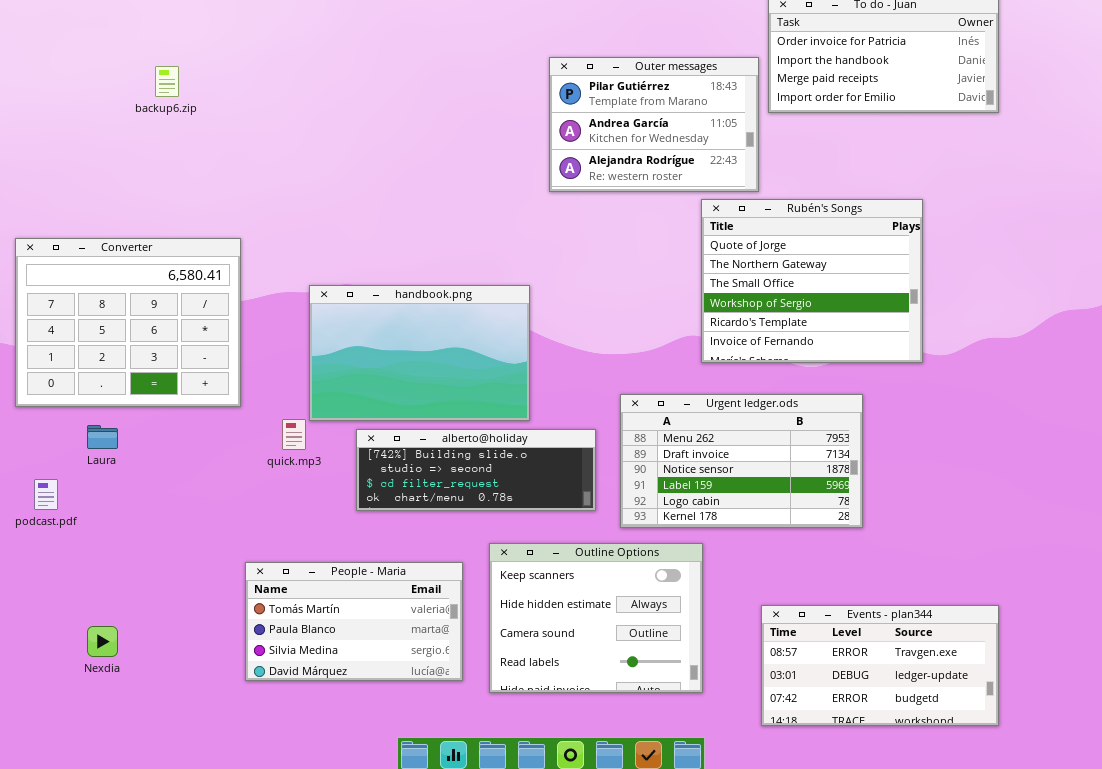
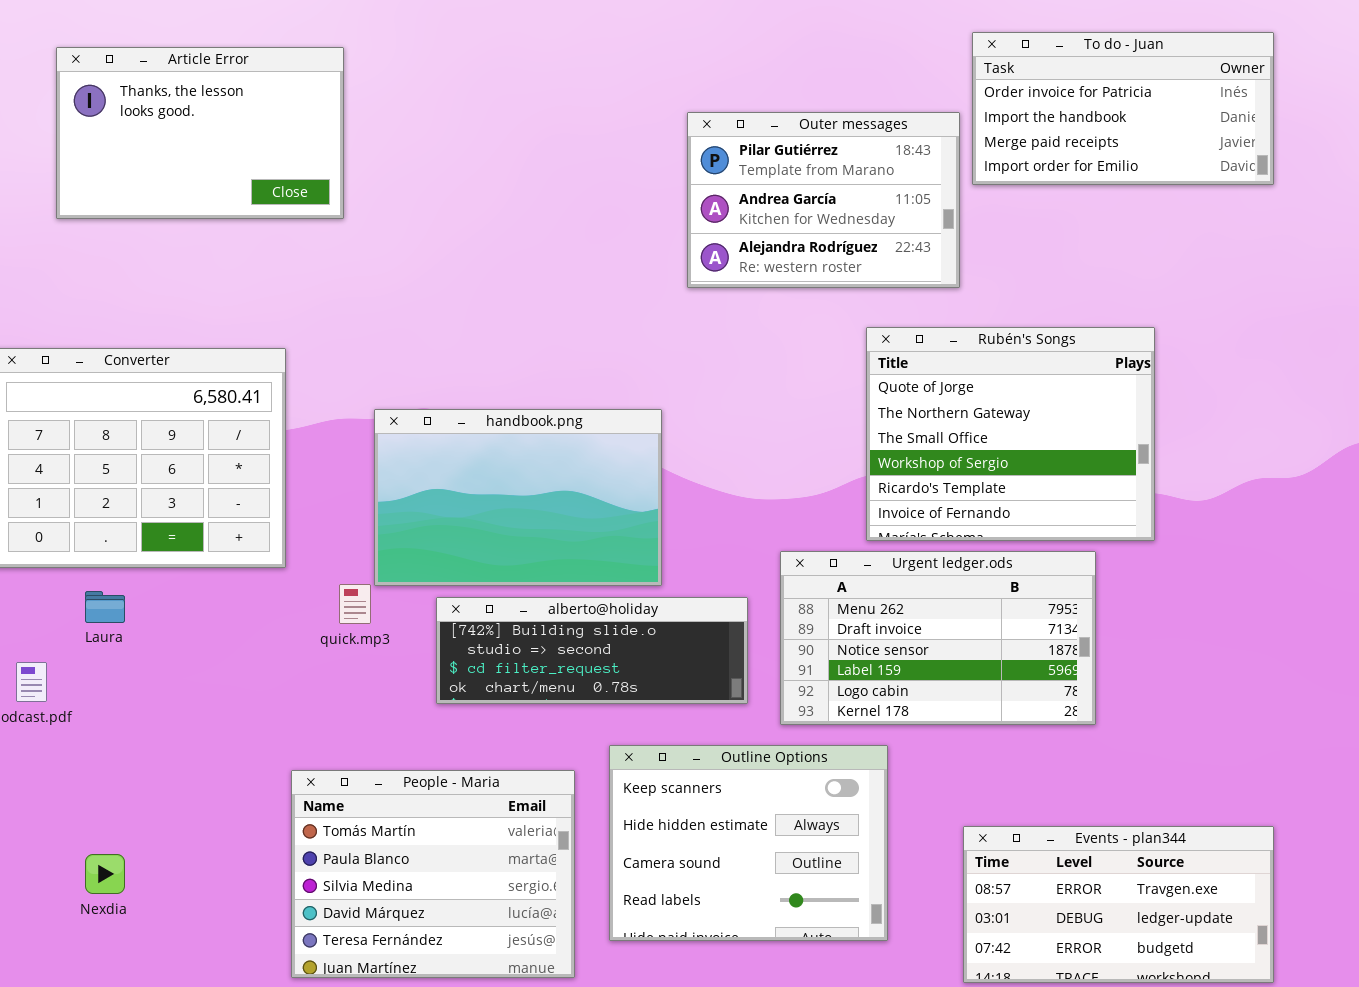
Article Error: none -> [56,47,344,219], opened
Rubén's Songs: [701,199,923,363] -> [866,327,1155,541], moved
People - Maria: [245,562,463,681] -> [291,770,575,978], resized

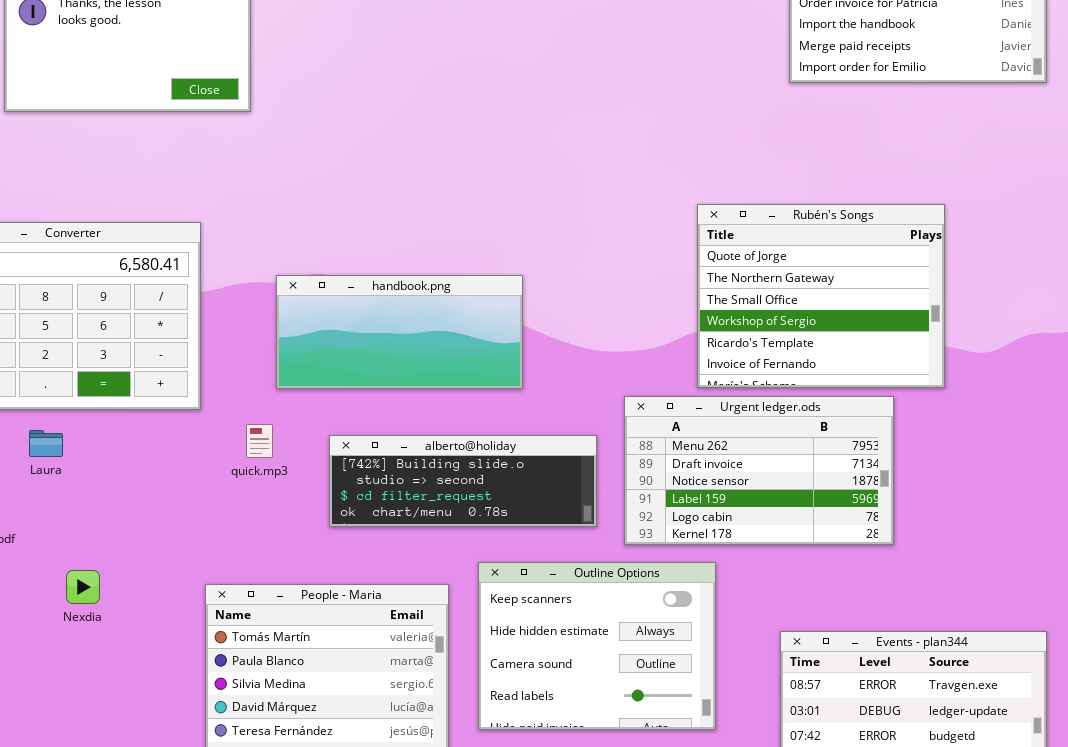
Outer messages: [687,112,960,288] -> none, closed
handbook.png: [374,409,662,586] -> [276,275,523,389], resized
Nexdia: [85,854,125,894] -> [66,570,100,604], moved

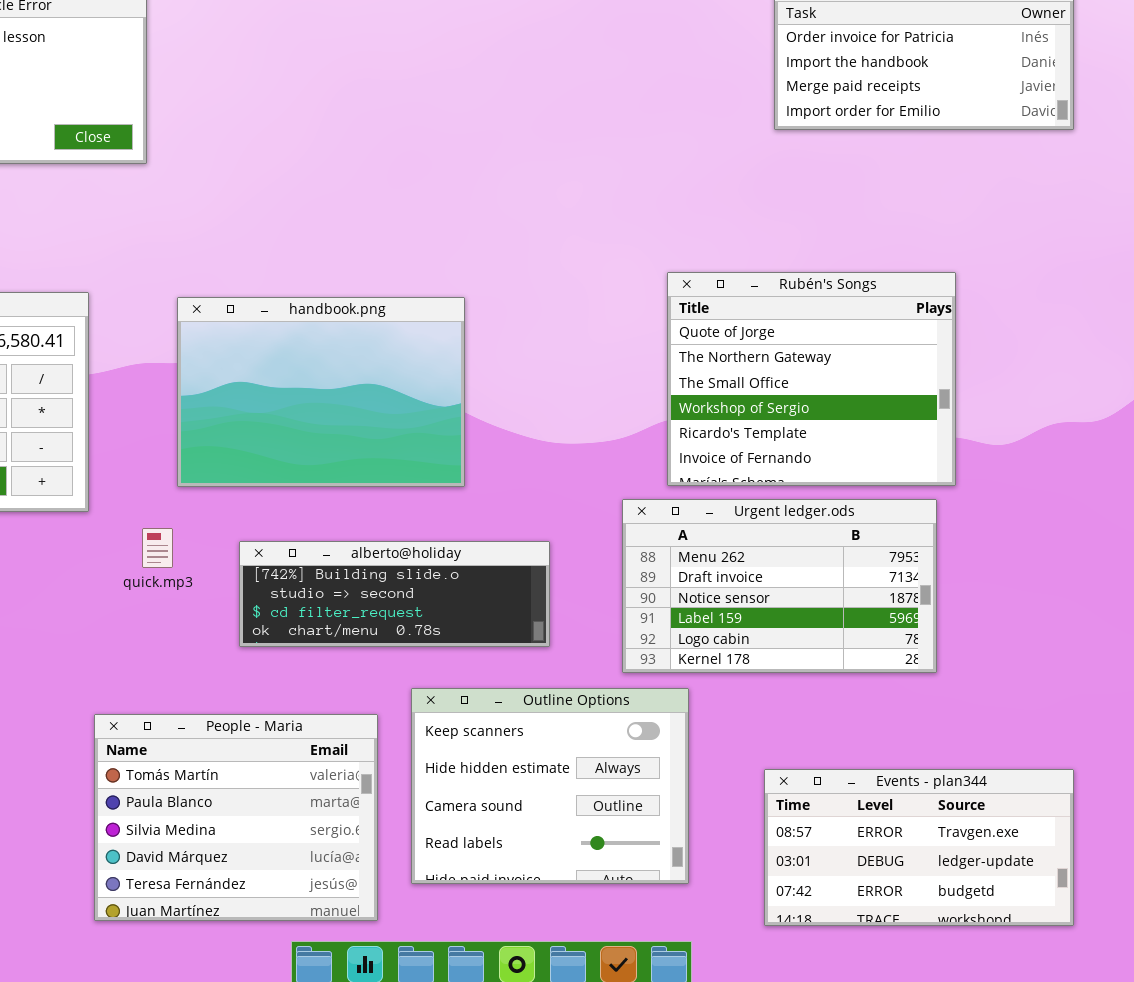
handbook.png: [276,275,523,389] -> [177,297,465,487], resized
Urgent ledger.ods: [624,396,894,545] -> [622,499,937,673], moved

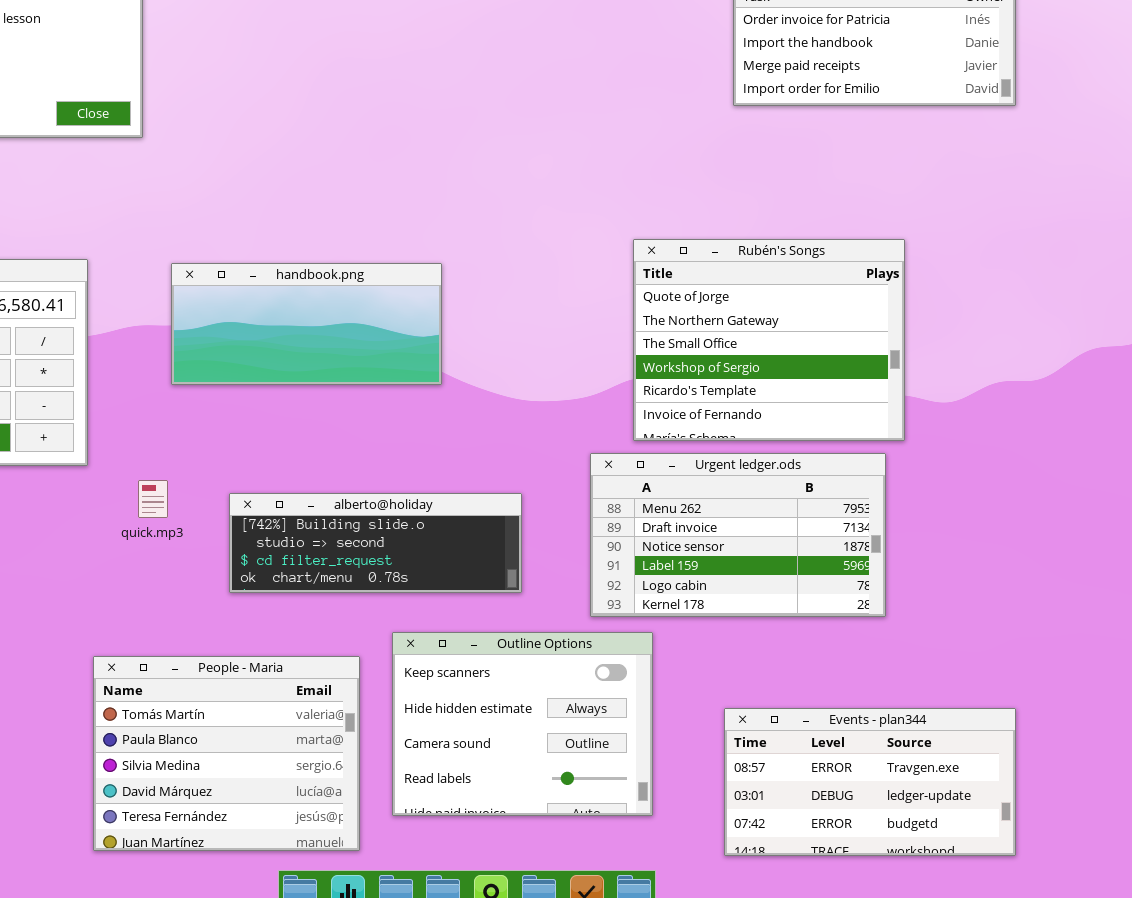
handbook.png: [177,297,465,487] -> [171,263,442,385], resized

